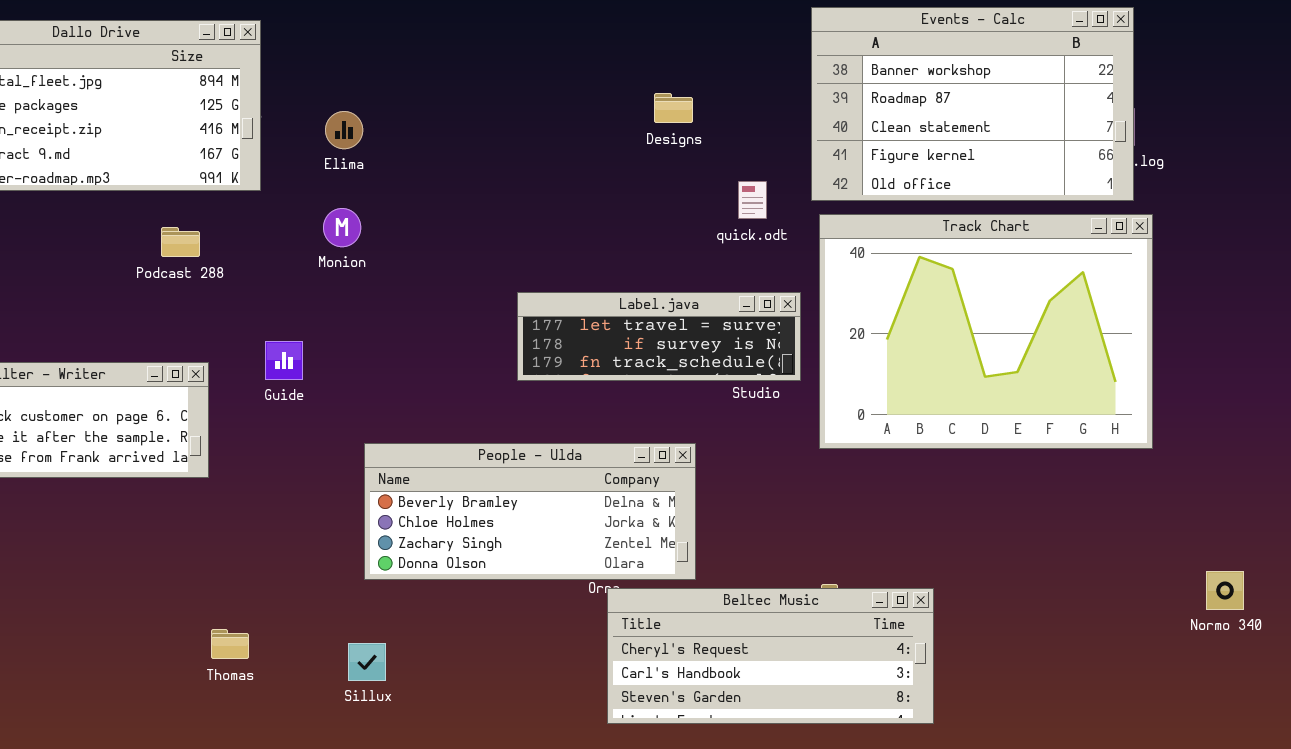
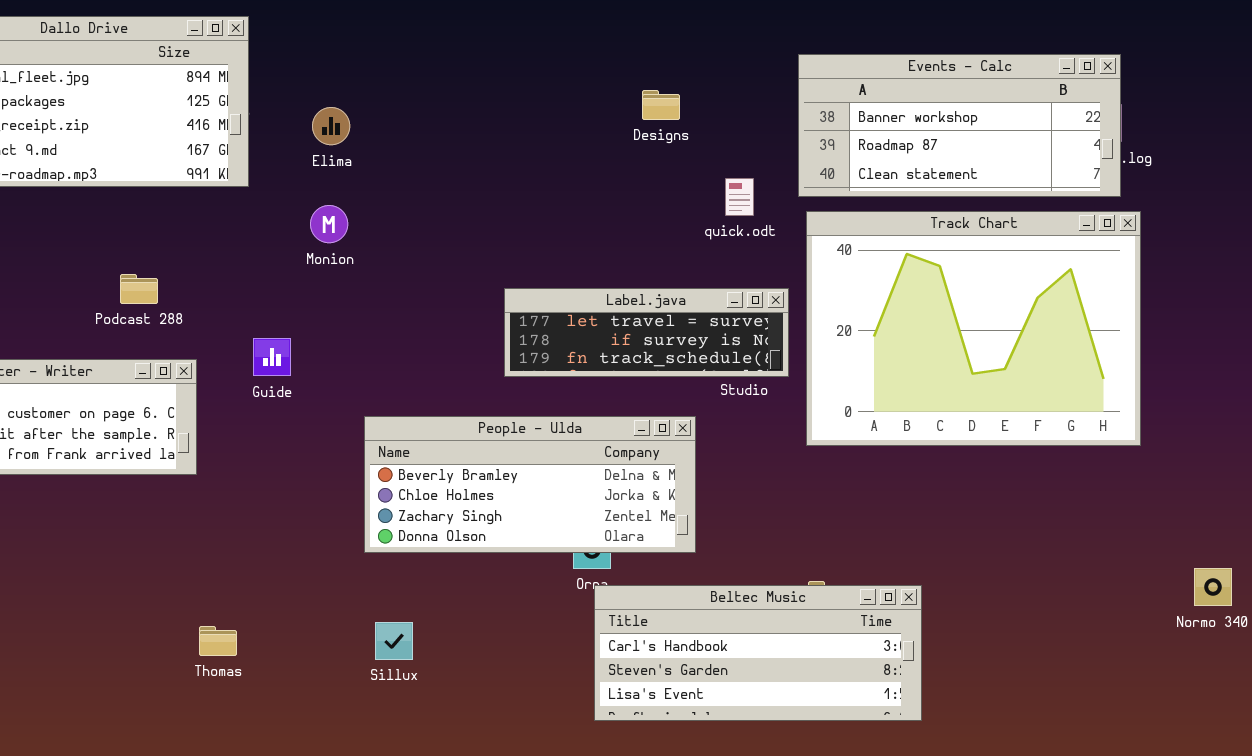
Events - Calc: [811,7,1134,201] -> [798,54,1121,197], resized
Podcast 288: [161,227,200,257] -> [120,274,158,304], moved
People - Ulda: [364,443,696,580] -> [364,416,696,553], moved
Beltec Music: [607,588,934,724] -> [594,585,922,721], scrolled down 1 row
Sillux: [348,643,386,681] -> [375,622,413,660], moved

